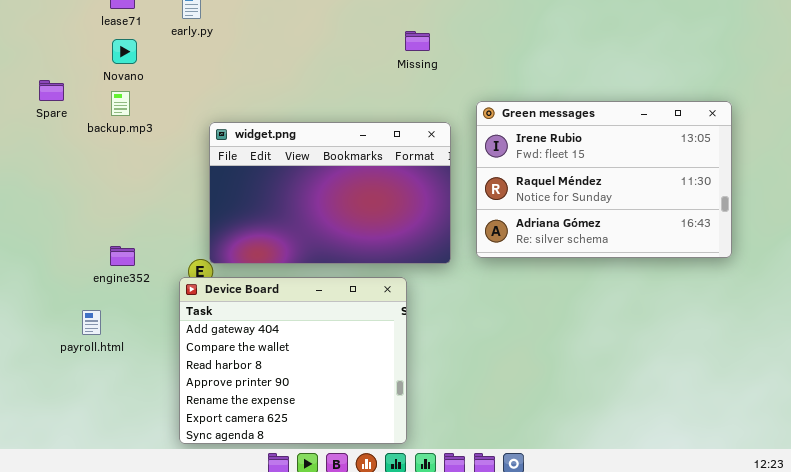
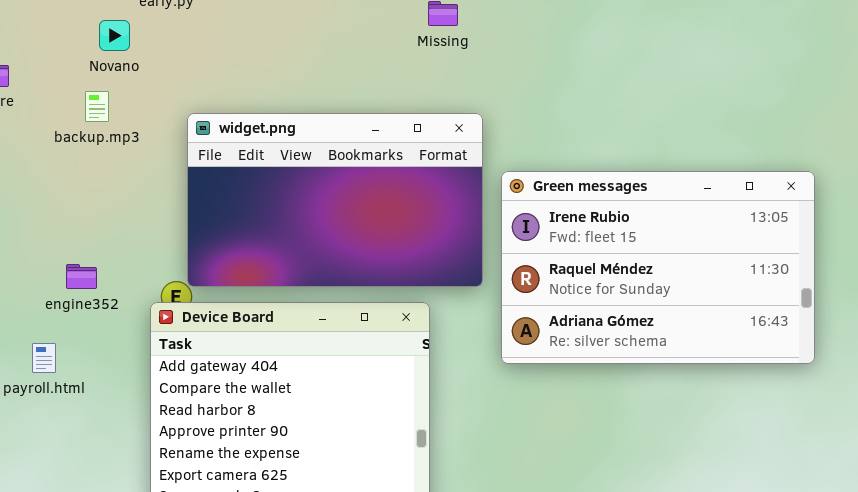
Novano: [112,39,137,64] -> [99,20,130,51], moved
backup.mp3: [111,91,130,116] -> [85,91,109,122], moved
Green messages: [476,101,732,258] -> [501,171,815,364], moved

